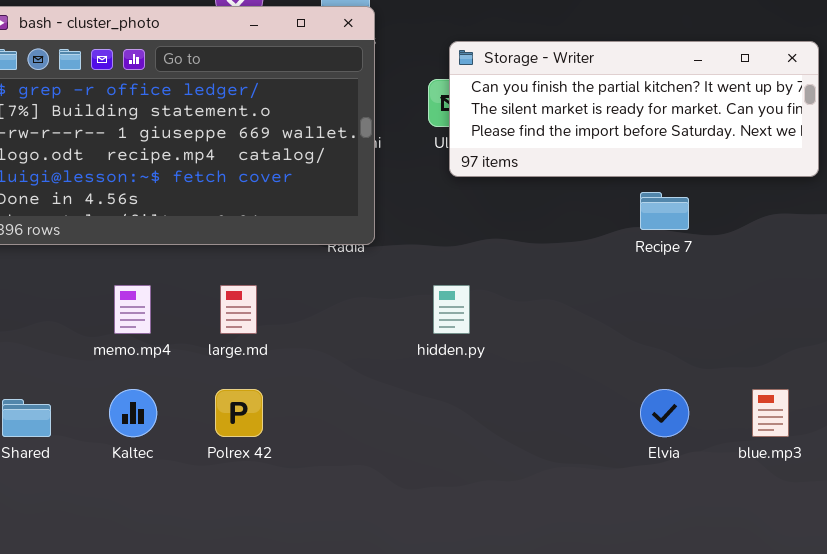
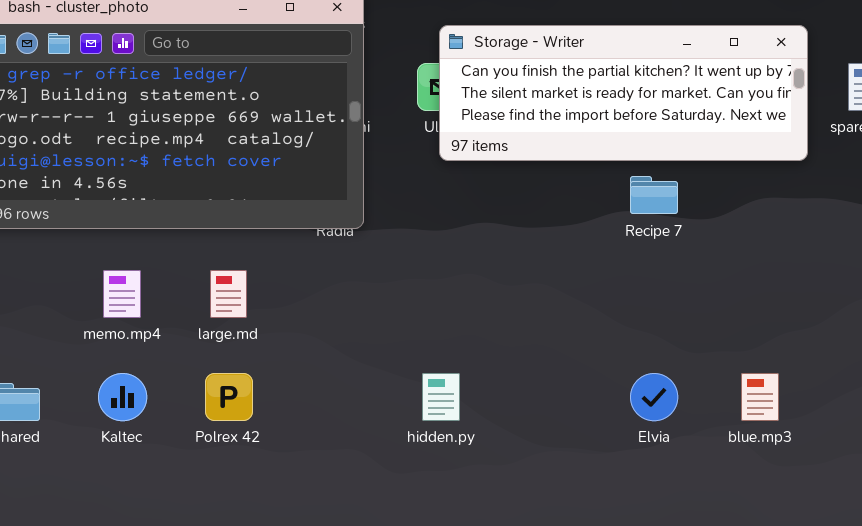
hidden.py: [433,285,470,334] -> [422,373,460,421], moved

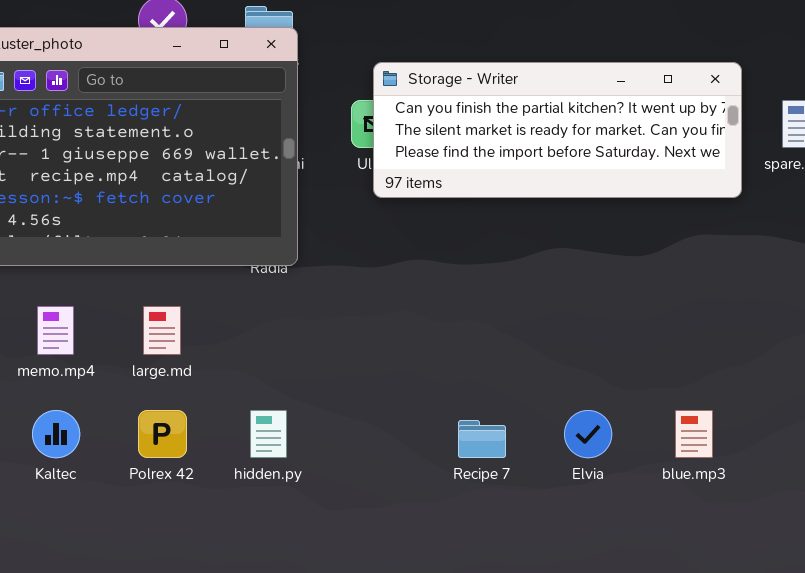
Recipe 7: [630,176,678,214] -> [458,420,506,458], moved
hidden.py: [422,373,460,421] -> [250,410,287,458], moved

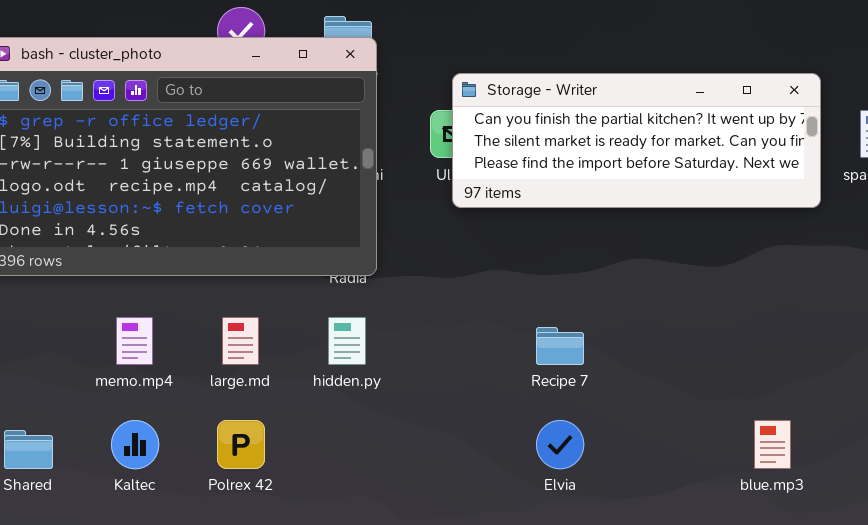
hidden.py: [250,410,287,458] -> [328,317,366,365], moved
Elvia: [564,410,612,458] -> [536,420,584,469], moved
Recipe 7: [458,420,506,458] -> [536,327,584,365], moved

